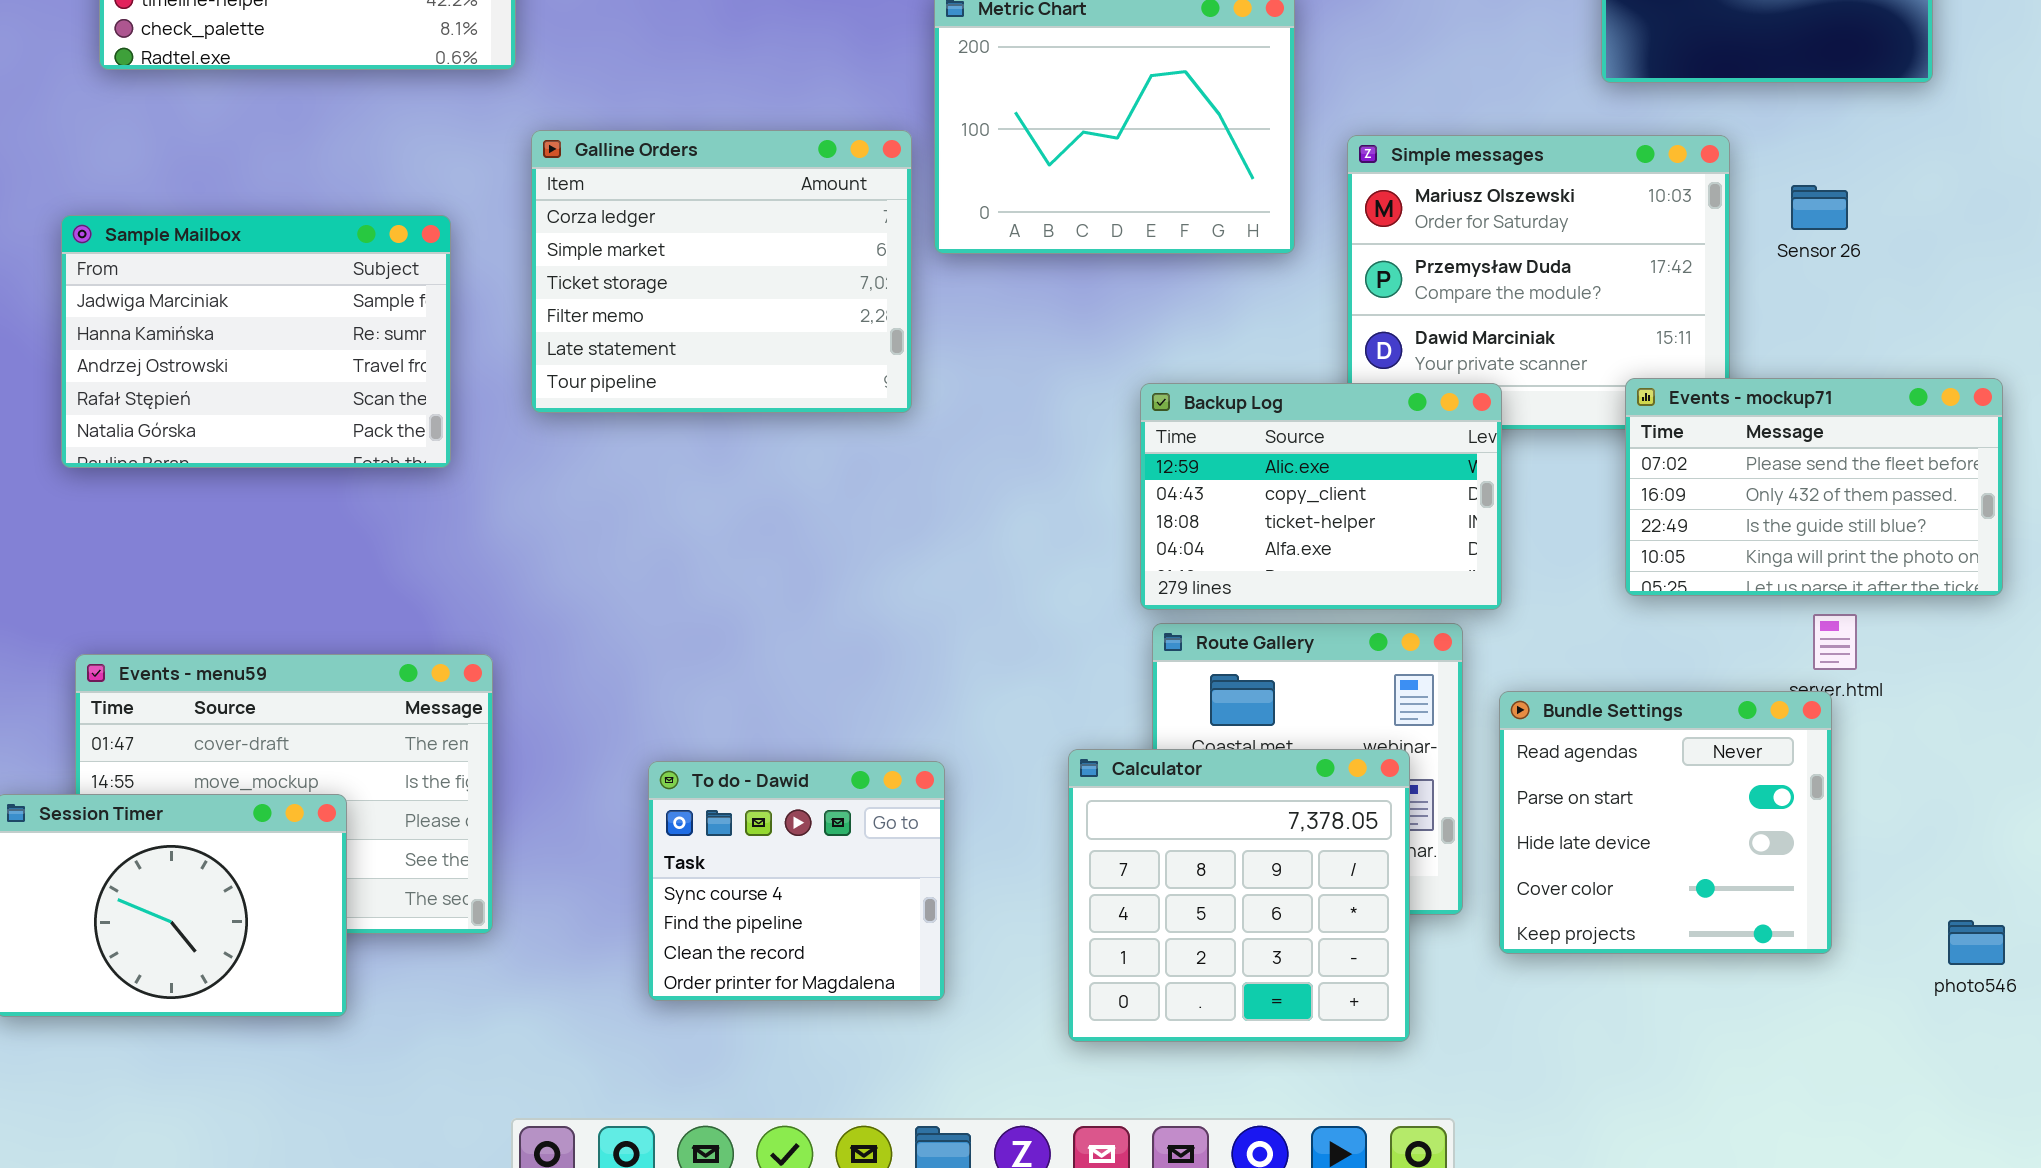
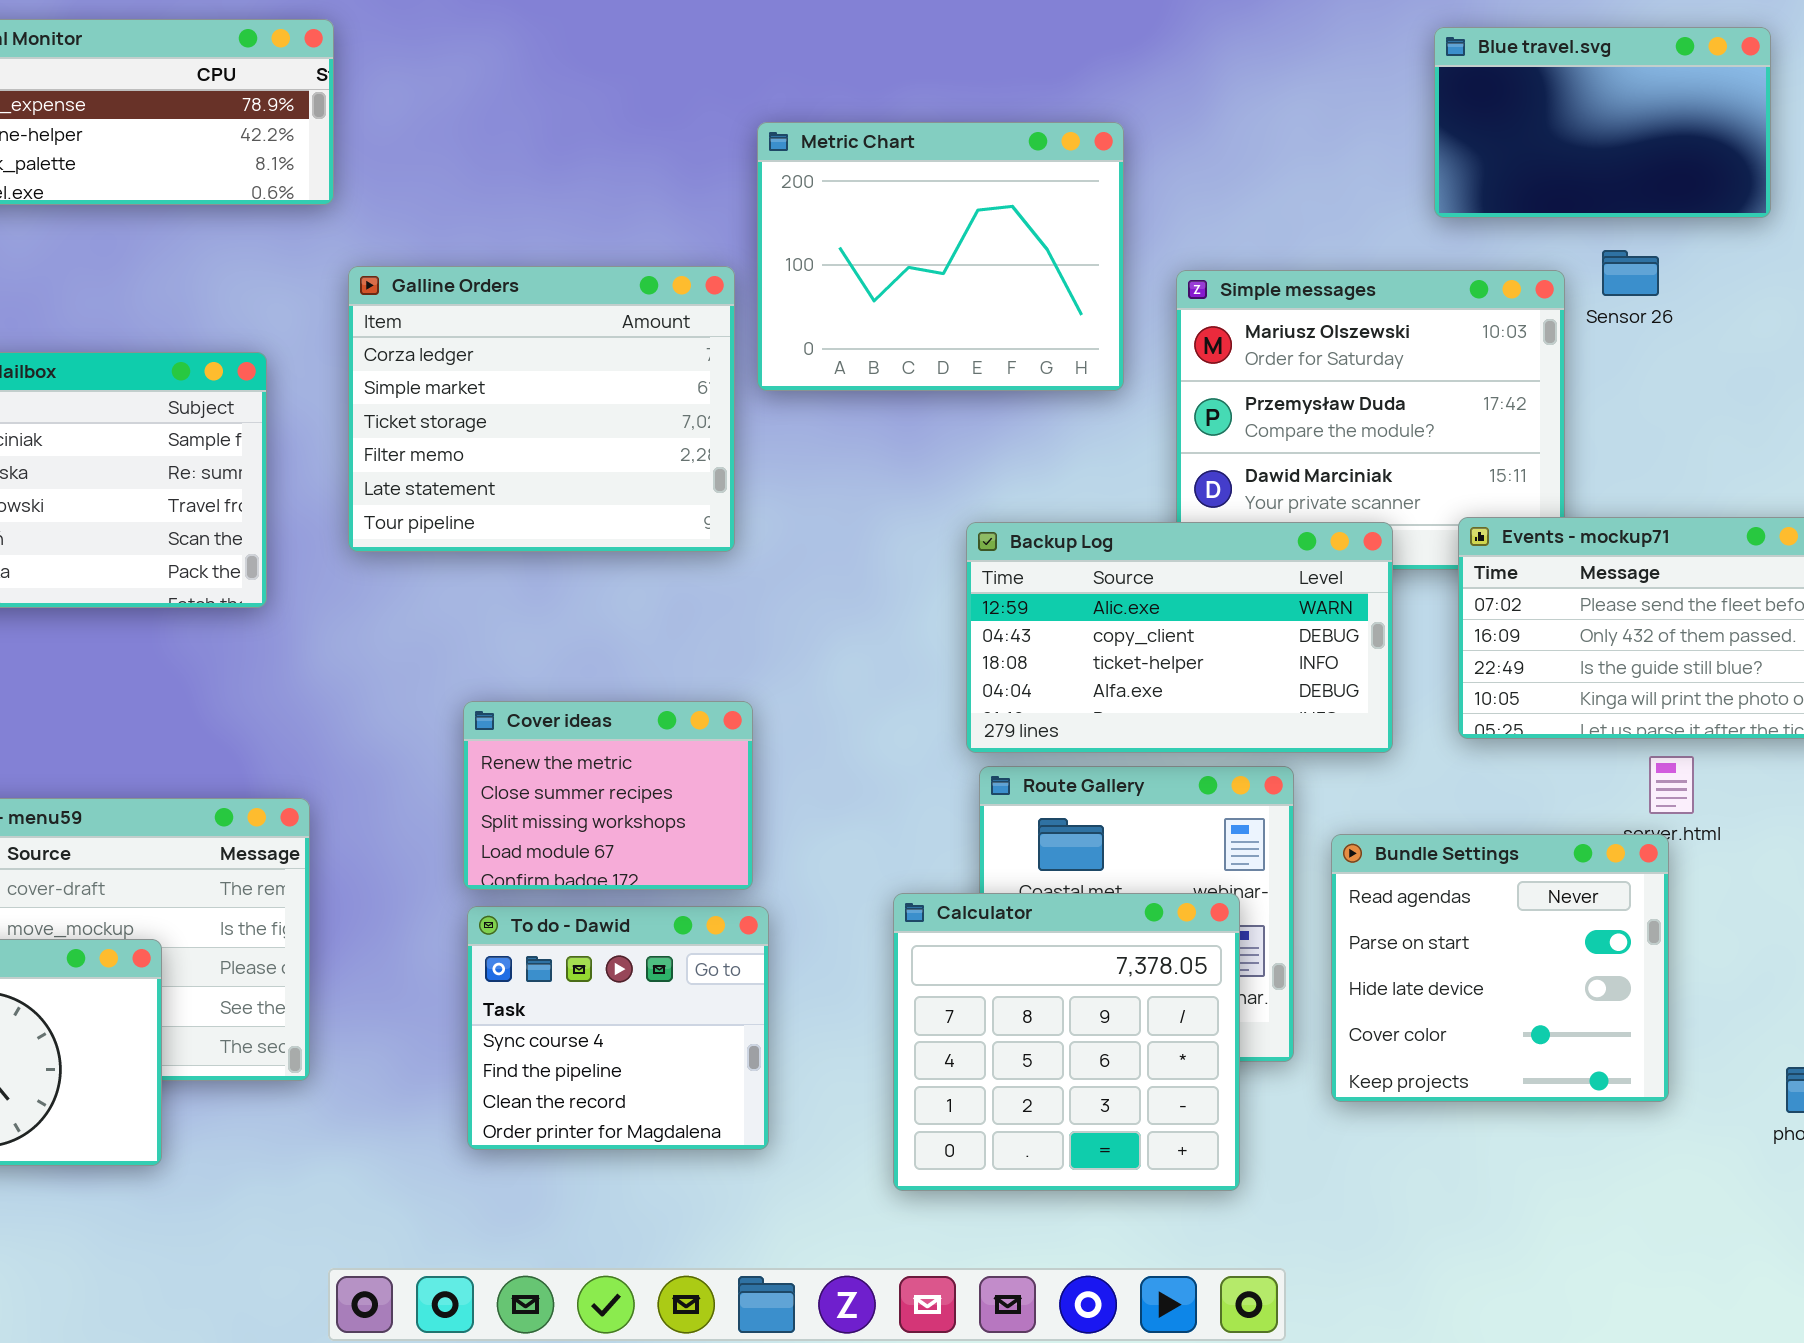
Sensor 26: [1791,185,1848,230] -> [1602,250,1659,296], moved
Backup Log: [1140,383,1502,610] -> [966,522,1393,753], resized
Cover ideas: none -> [463,701,753,890], opened

